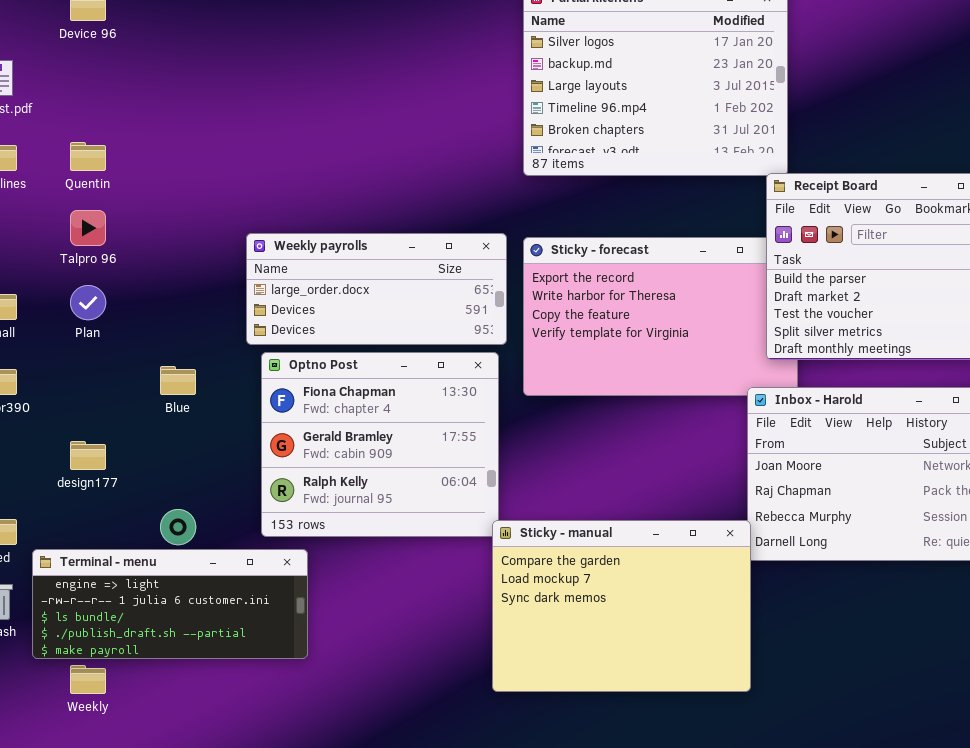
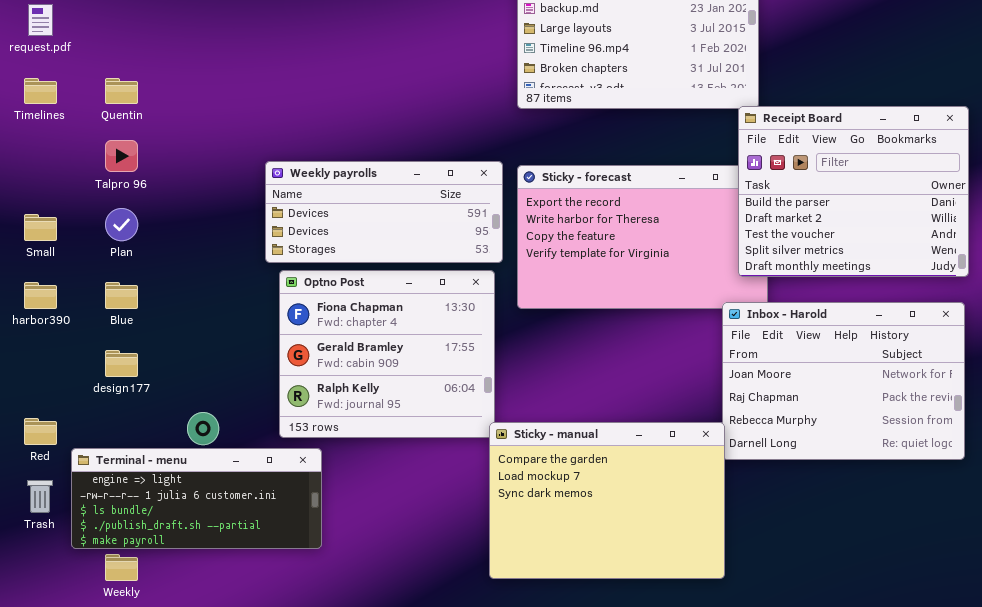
Weekly payrolls: [246,233,507,345] -> [265,161,503,263], scrolled down 1 row
Blue: [160,366,196,395] -> [105,282,138,309], moved

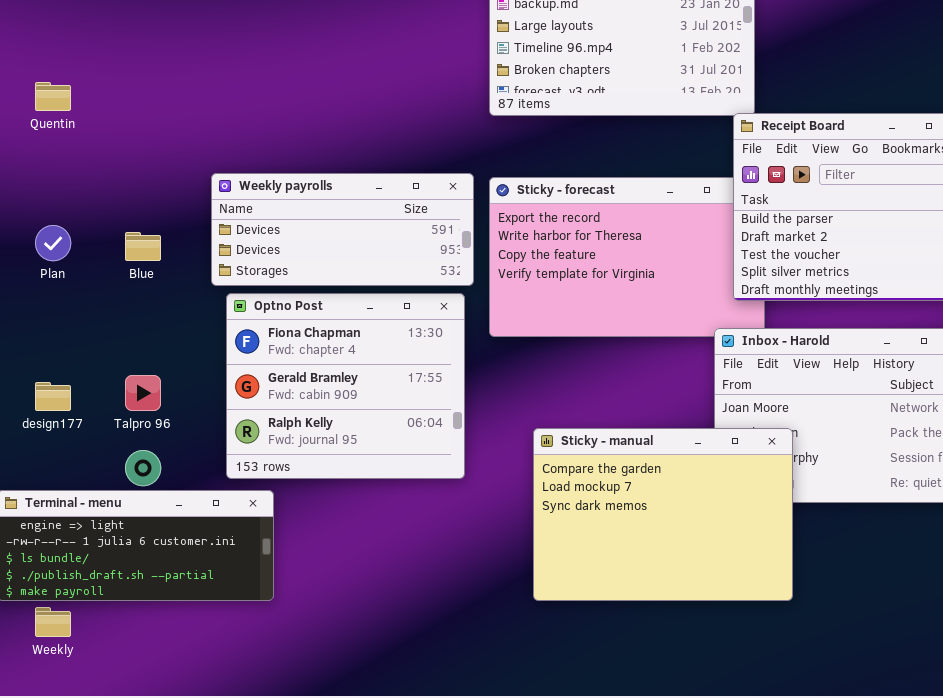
Talpro 96: [105,140,138,172] -> [125,375,161,411], moved
Blue: [105,282,138,309] -> [125,232,161,261], moved
Sticky - manual: [489,422,725,579] -> [533,428,793,601], moved

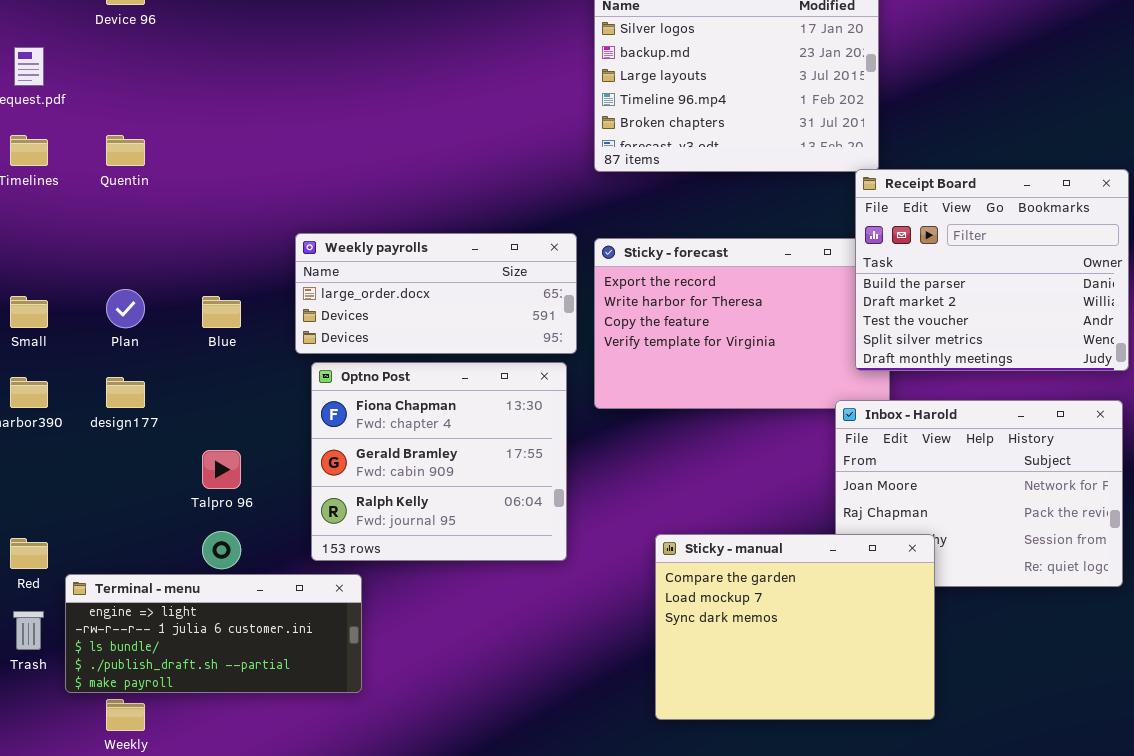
Weekly payrolls: [211,173,474,286] -> [295,233,577,354], scrolled up 1 row
design177: [35,382,71,411] -> [106,377,145,408], moved
Sticky - manual: [533,428,793,601] -> [655,534,935,720], moved

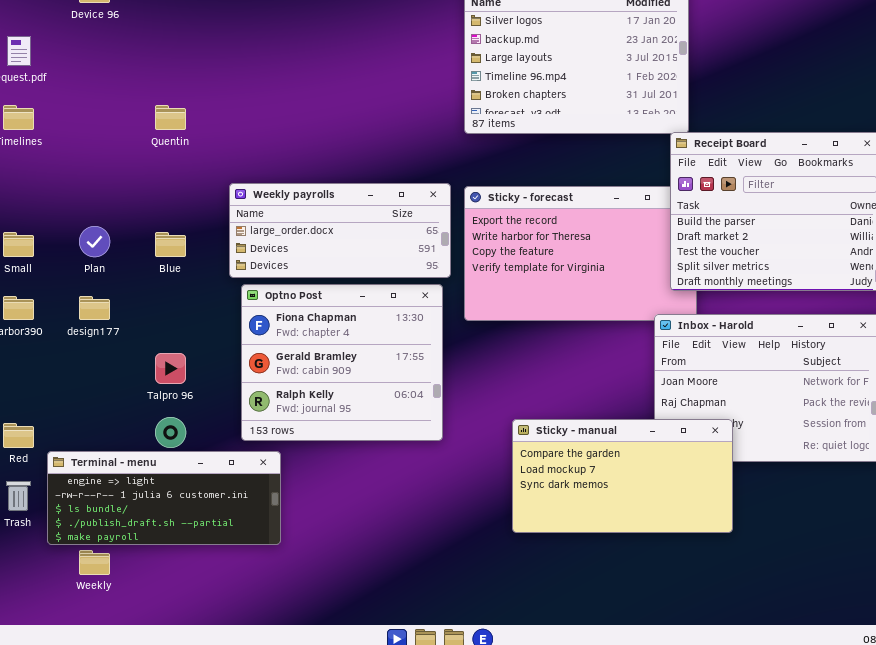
Quentin: [106,135,145,166] -> [155,105,186,130], moved
Sticky - manual: [655,534,935,720] -> [512,419,733,533], resized

